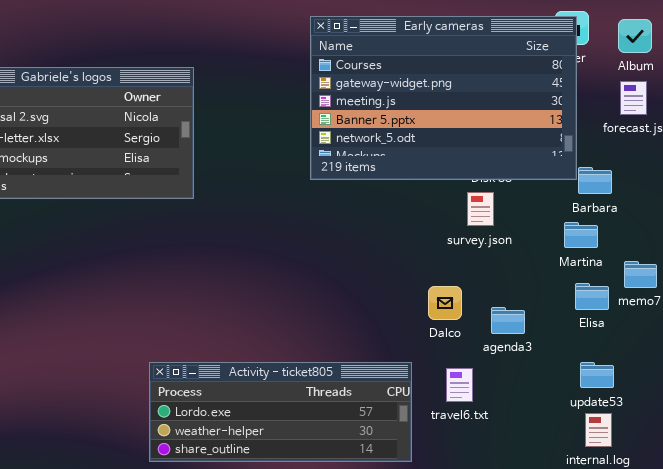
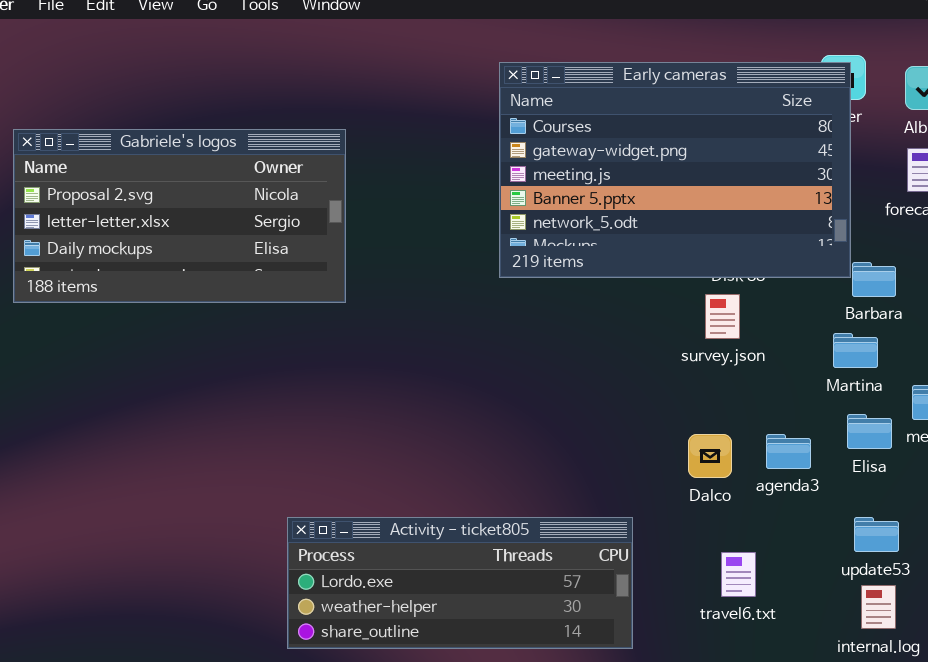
Dalco: [428,286,462,320] -> [688,434,732,478], moved
agenda3: [491,307,525,334] -> [766,434,811,469], moved
travel6.txt: [446,368,473,402] -> [721,552,756,597], moved

